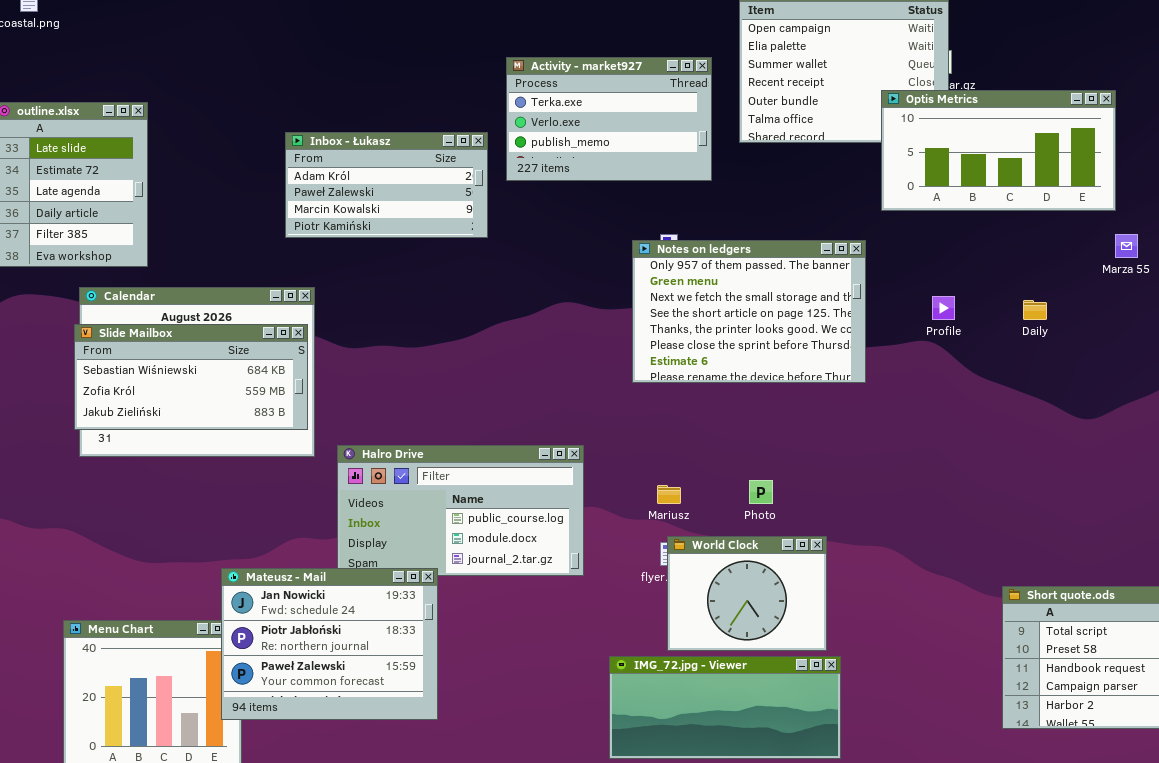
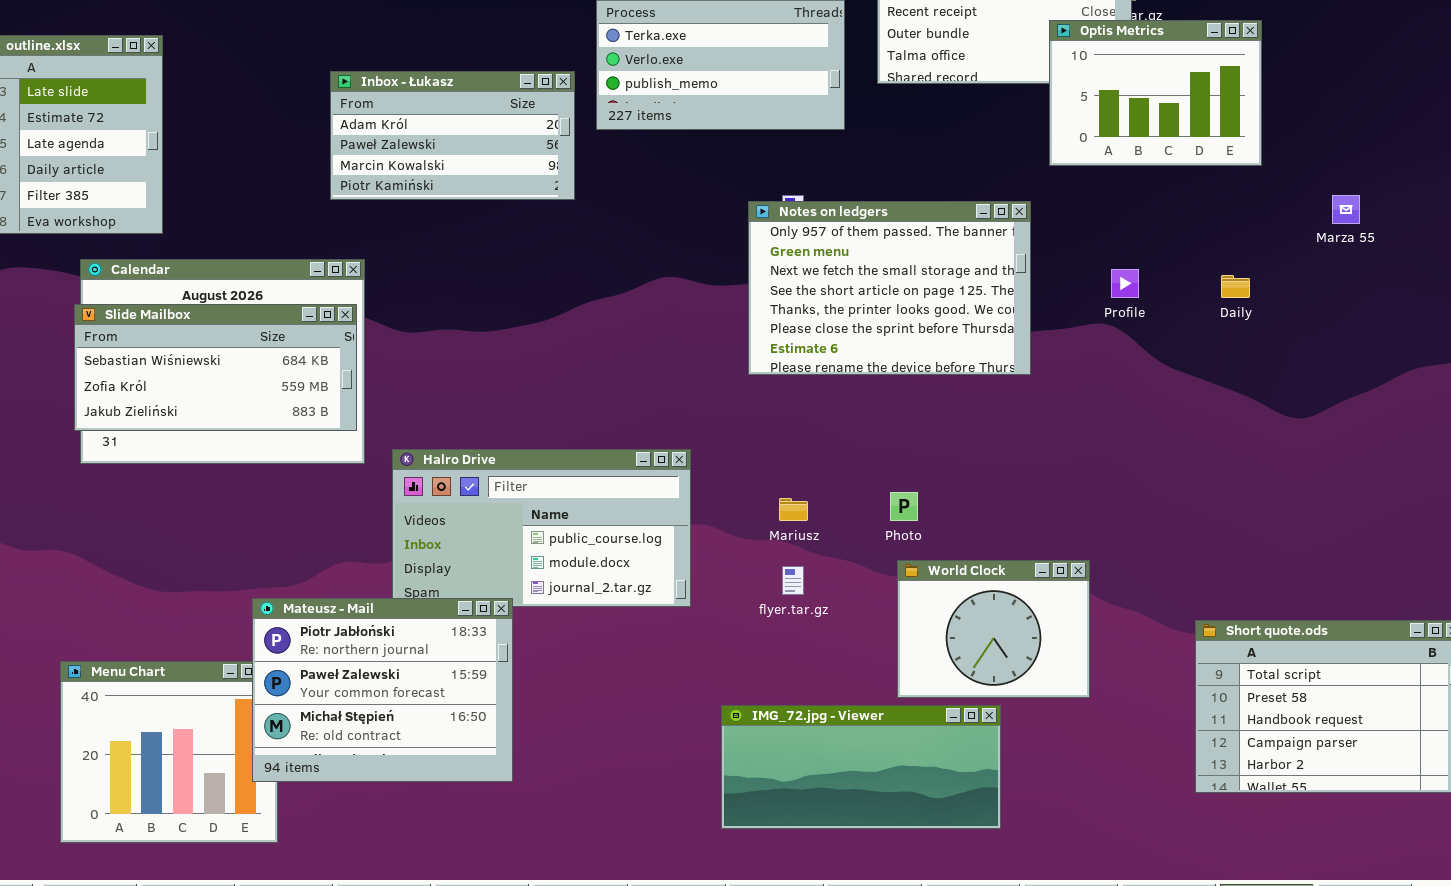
Optis Metrics: [881,90,1116,211] -> [1049,20,1262,166], resized
World Clock: [667,536,827,651] -> [897,560,1090,698], moved
Mateusz - Mail: [221,568,438,720] -> [252,598,513,782], scrolled down 1 row

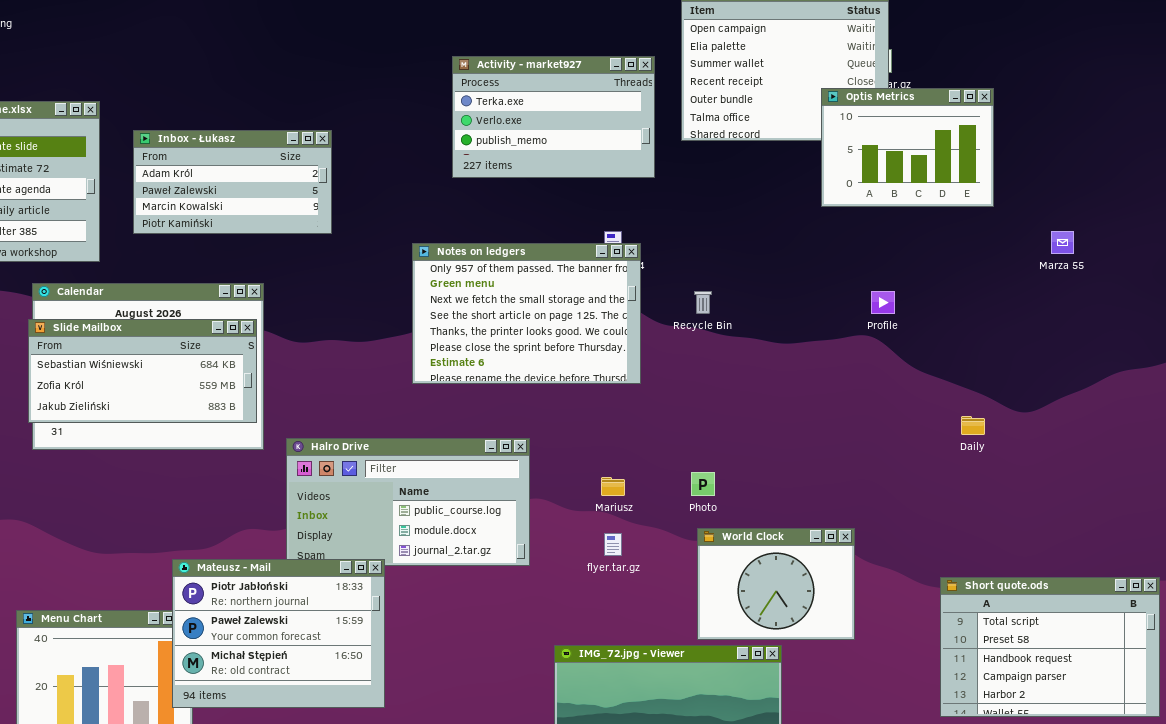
Inbox - Łukasz: [330,71,575,200] -> [133,130,332,234], moved
Notes on ledgers: [748,201,1031,375] -> [412,243,641,384], moved
Daily: [1221,275,1250,298] -> [961,416,985,435], moved

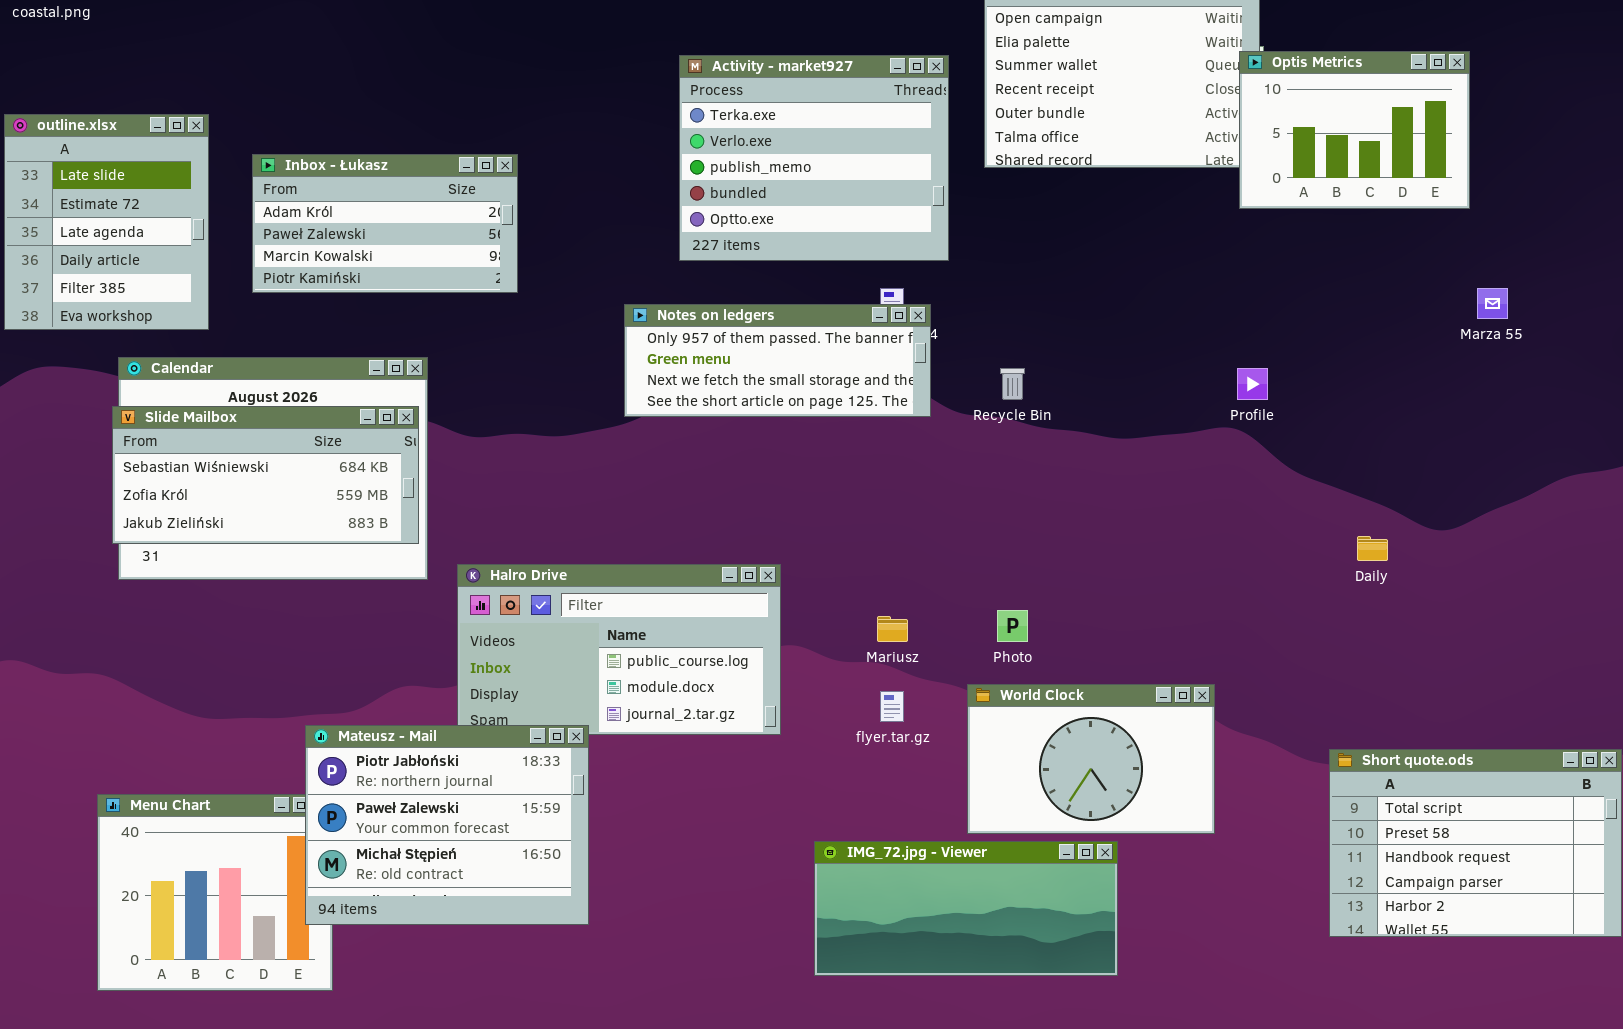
Activity - market927: [452,56,655,178] -> [679,55,949,261], resized
Optis Metrics: [821,88,994,207] -> [1239,51,1470,209], moved
Notes on ledgers: [412,243,641,384] -> [624,304,931,417], resized
World Clock: [697,528,855,640] -> [967,684,1215,834], resized

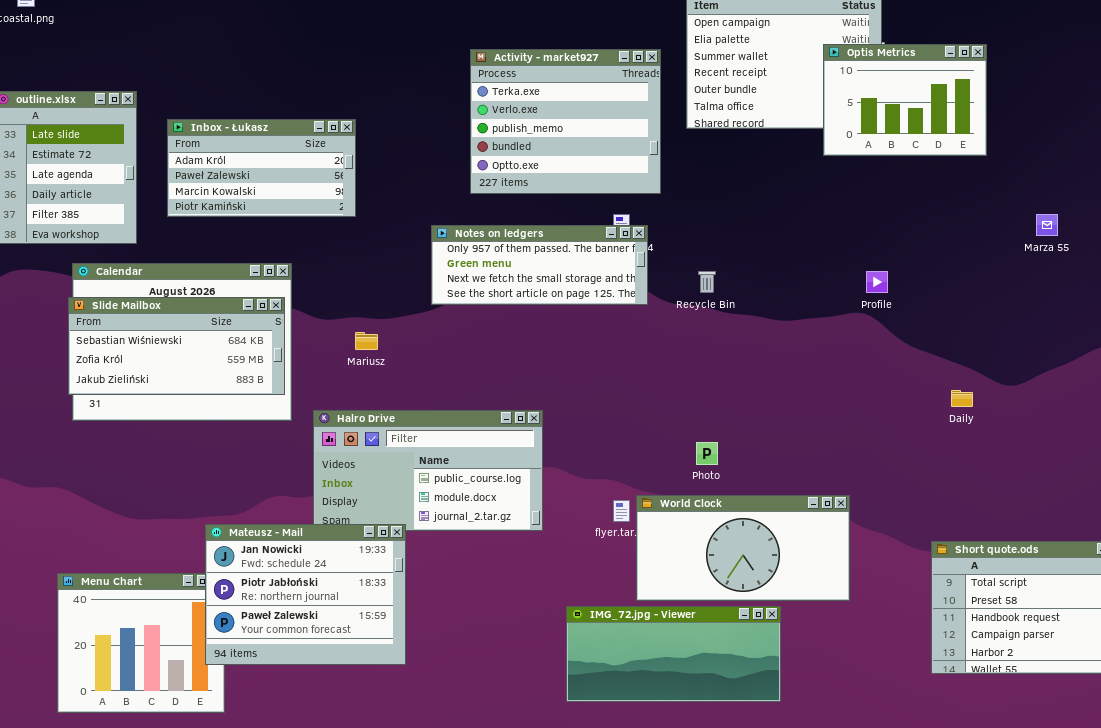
Optis Metrics: [1239,51,1470,209] -> [823,44,987,156], moved
Mariusz: [877,616,908,642] -> [355,332,378,350], moved
World Clock: [967,684,1215,834] -> [636,495,850,601], resized
Mateusz - Mail: [305,725,589,925] -> [205,524,406,665], scrolled up 1 row

